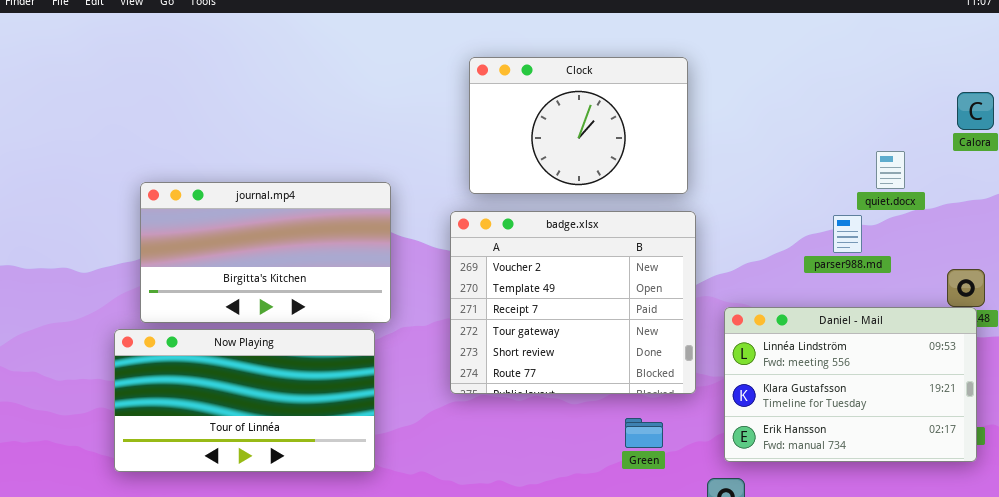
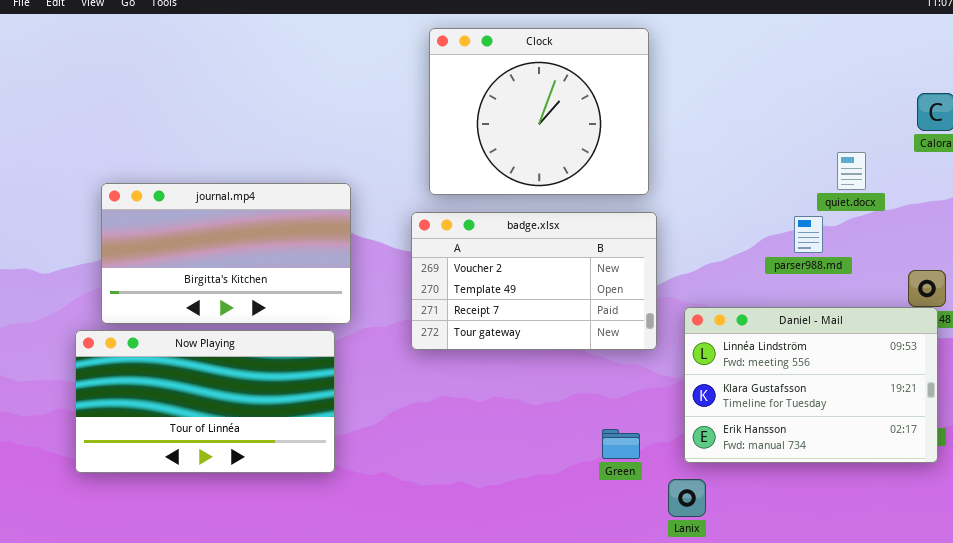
Clock: [469,57,688,194] -> [429,28,649,195], resized
badge.xlsx: [450,211,696,394] -> [411,212,657,350], resized
Green: [625,418,663,448] -> [602,429,640,459], moved

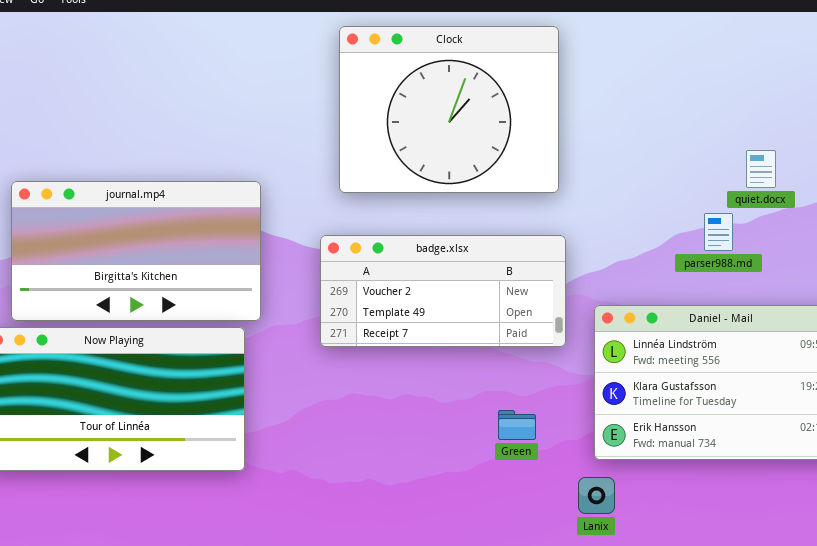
badge.xlsx: [411,212,657,350] -> [320,235,566,347], resized
Green: [602,429,640,459] -> [498,410,536,440], moved

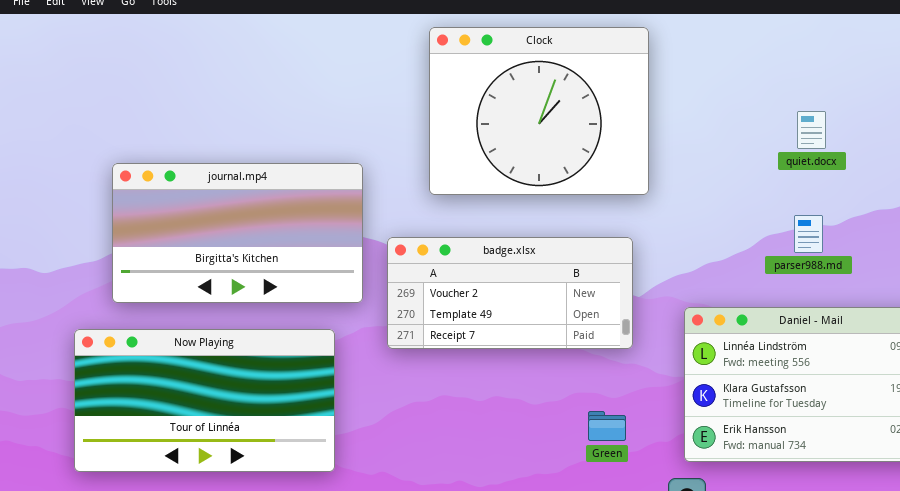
quiet.docx: [746,150,776,188] -> [797,111,826,149], moved
journal.mp4: [11,181,261,321] -> [112,163,363,303], moved
badge.xlsx: [320,235,566,347] -> [387,237,633,349], moved

